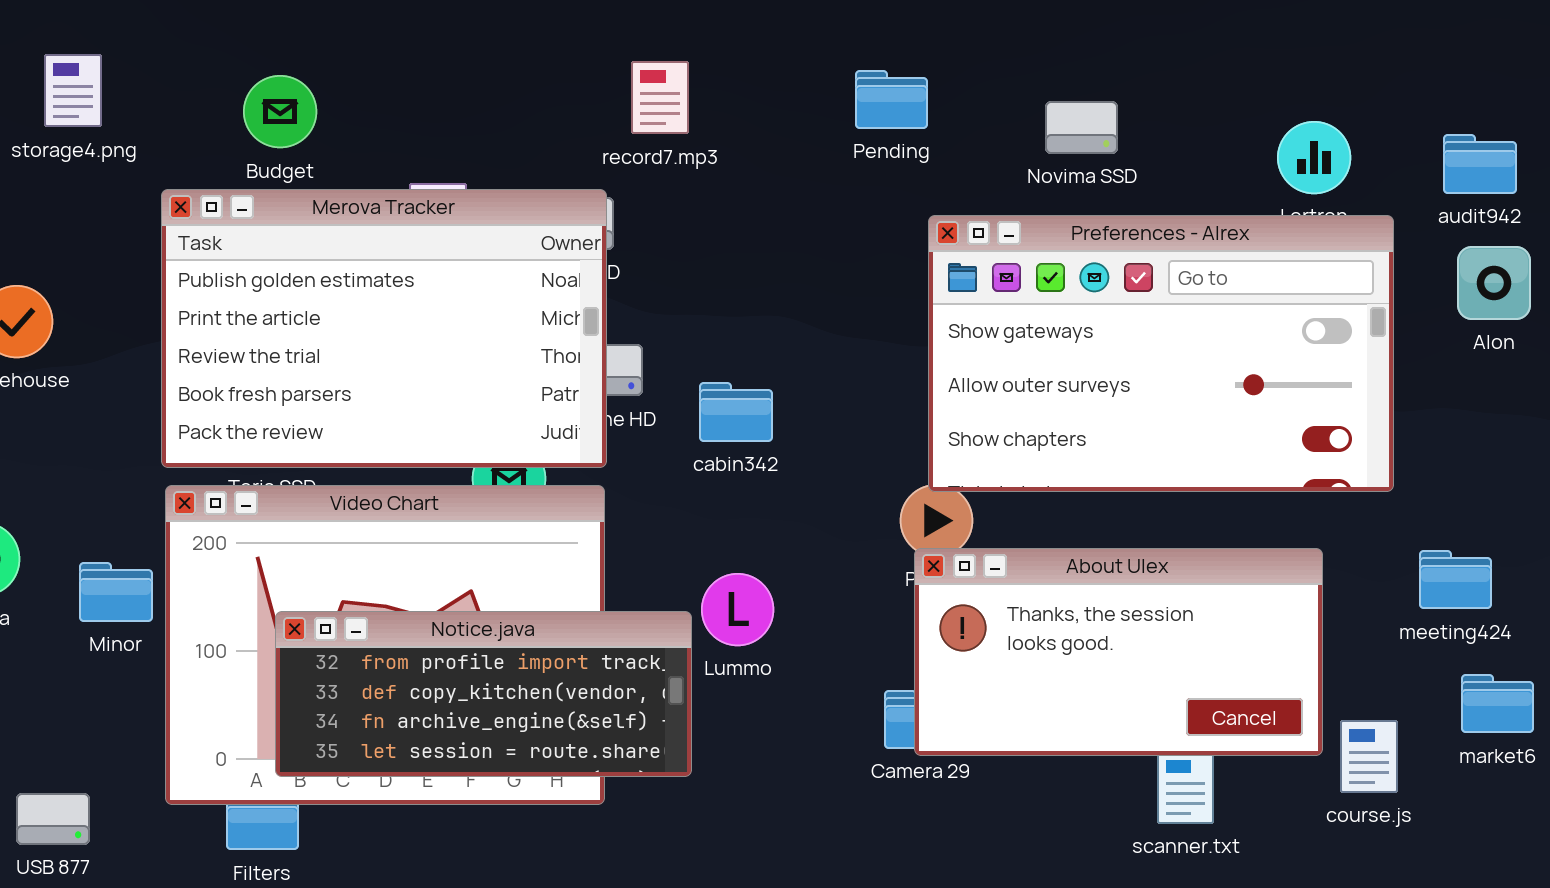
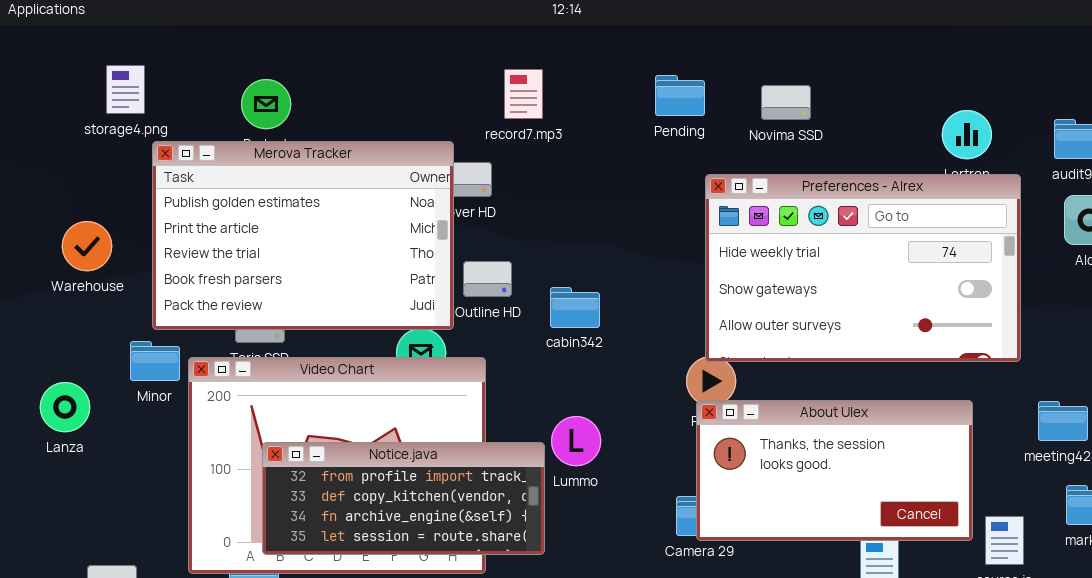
Novima SSD: [1045,101,1118,154] -> [761,85,811,120], moved
Merova Tracker: [161,189,607,468] -> [152,141,454,330], moved
Preferences - Alrex: [928,215,1394,492] -> [705,174,1021,362], scrolled up 1 row
Minor: [79,562,153,622] -> [130,341,180,381], moved

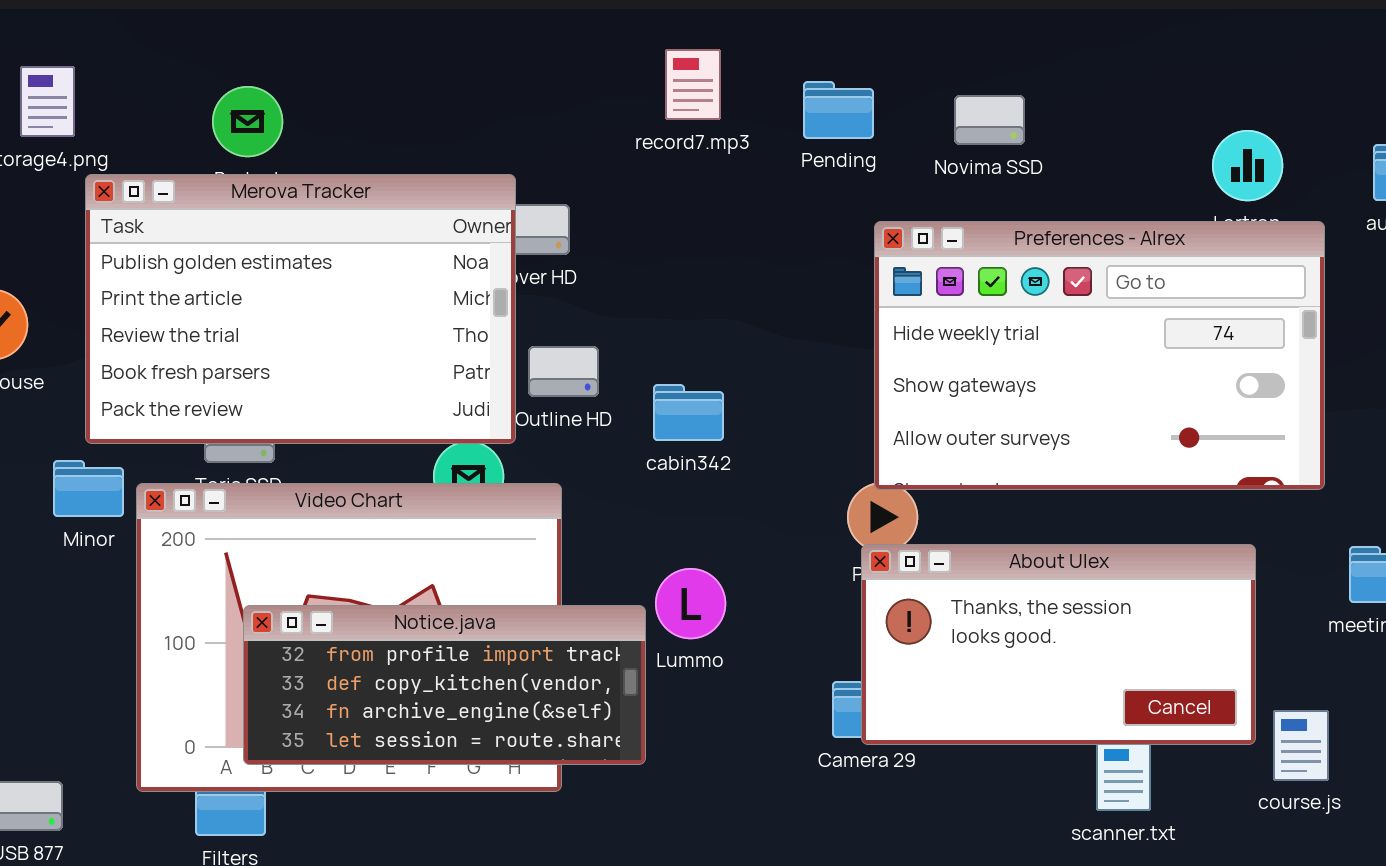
record7.mp3: [504,69,543,119] -> [665,49,721,120], moved

